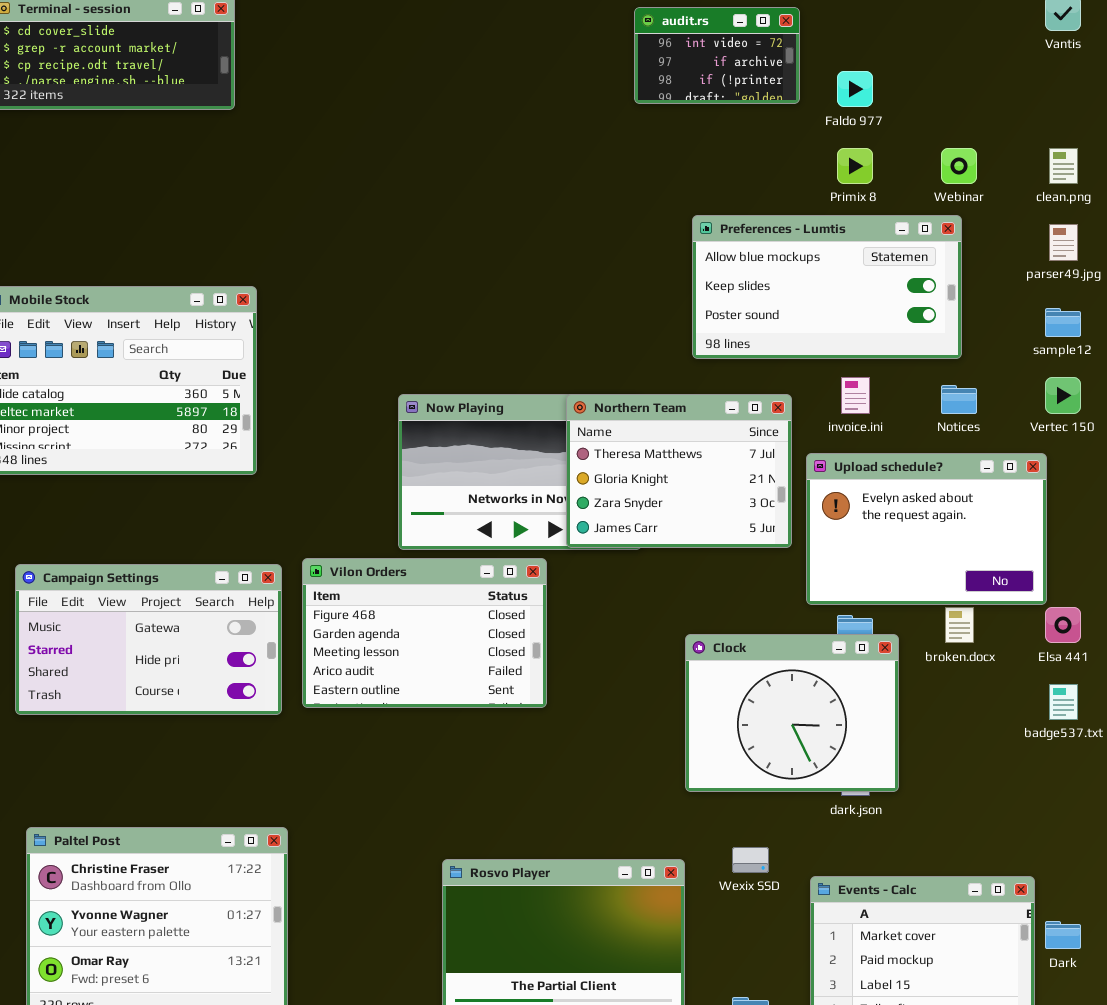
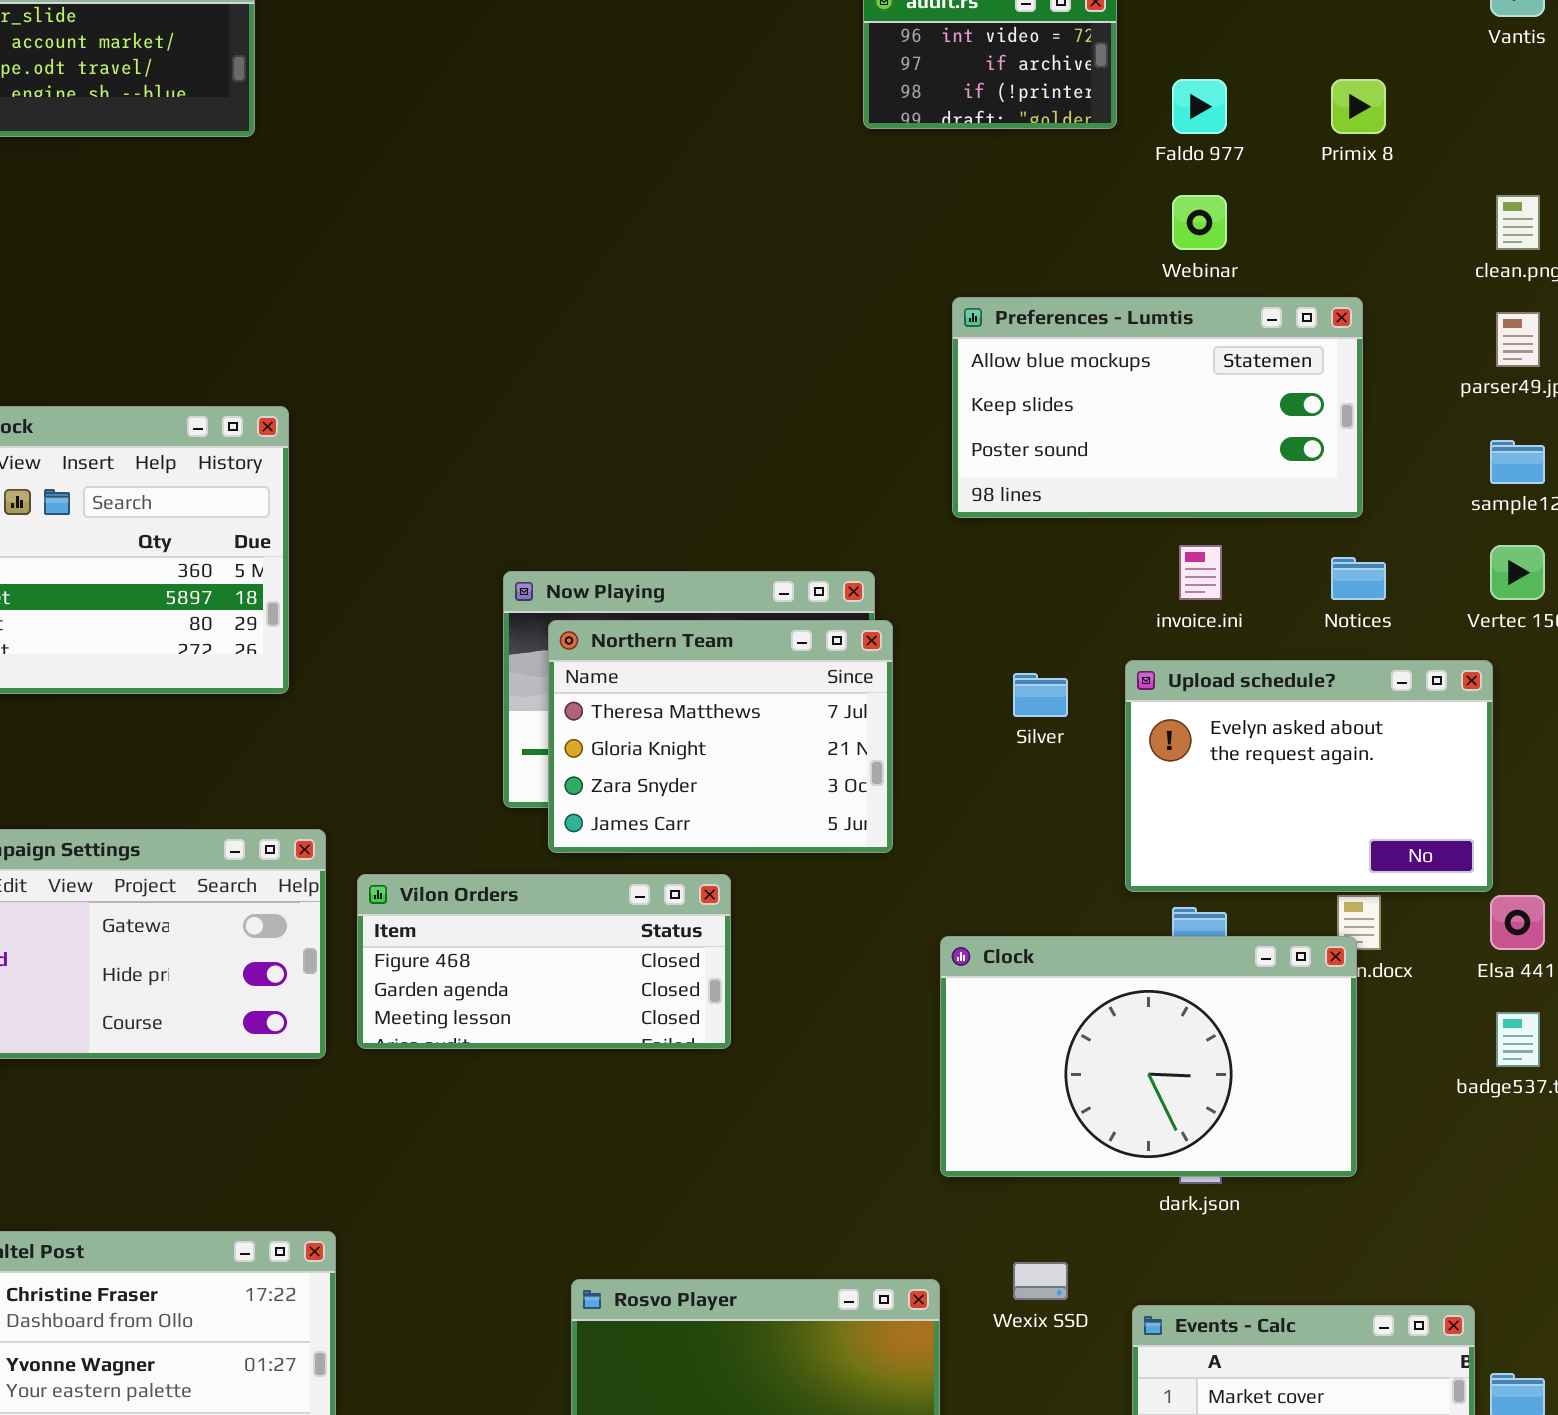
Primix 8: [837,148,873,184] -> [1331,79,1386,134], moved
Webinar: [941,148,977,184] -> [1172,195,1227,250], moved
Northern Team: [566,394,792,548] -> [548,620,893,853], moved
Vilon Orders: [302,558,547,708] -> [357,874,731,1049], resized
Clock: [685,634,899,792] -> [940,936,1357,1177], resized

